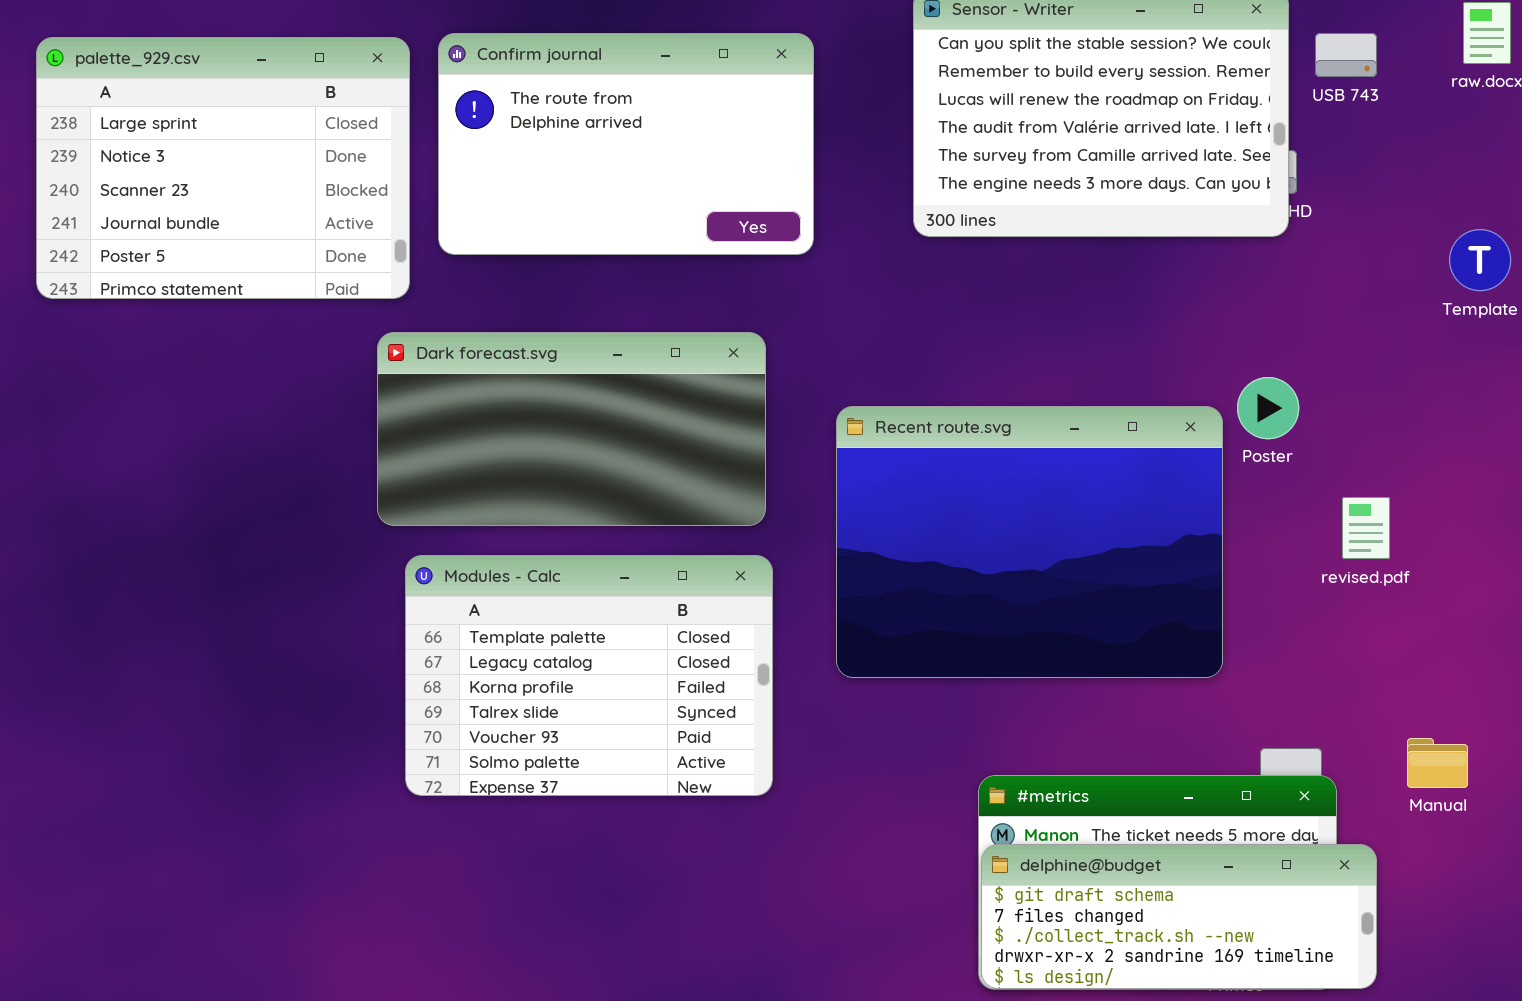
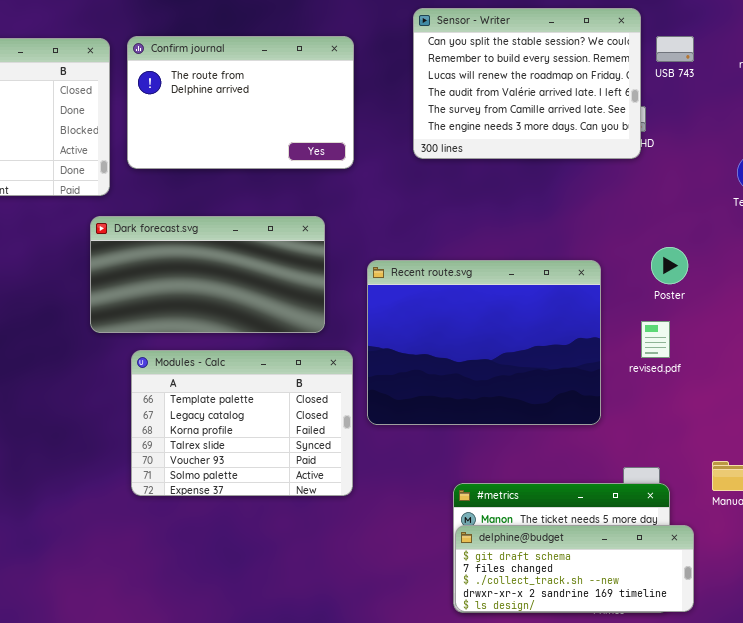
Poster: [1237,377,1299,439] -> [651,247,688,284], moved
revised.pdf: [1342,497,1390,559] -> [641,321,670,358], moved
Modules - Calc: [405,555,773,796] -> [131,350,353,496], moved

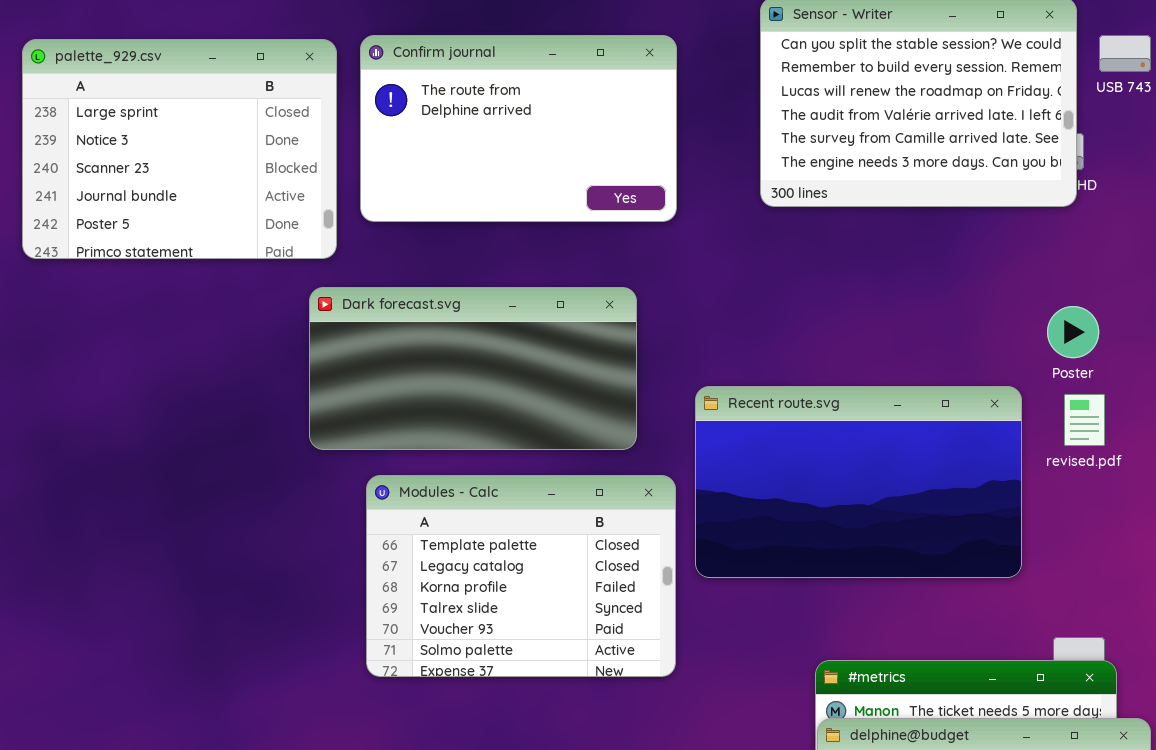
Poster: [651,247,688,284] -> [1047,306,1099,358], moved
Recent route.svg: [367,260,601,425] -> [695,386,1022,578], resized
revised.pdf: [641,321,670,358] -> [1064,394,1105,446], moved

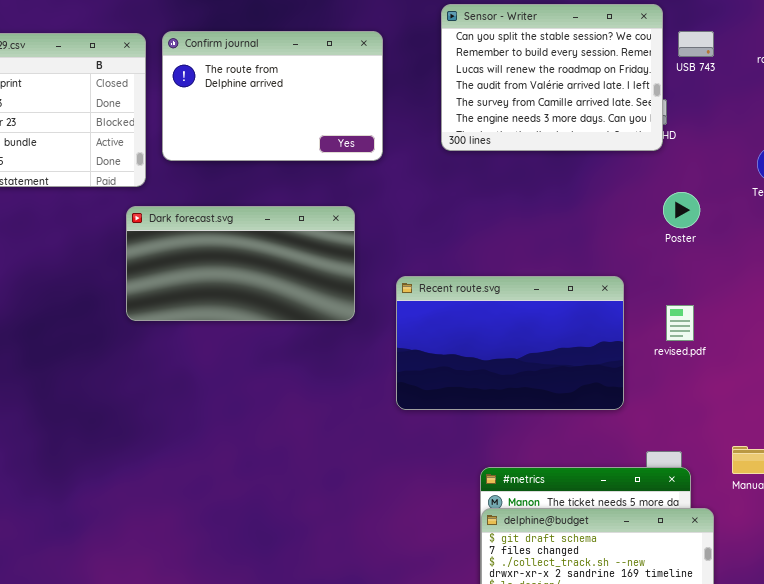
Poster: [1047,306,1099,358] -> [663,192,700,228], moved
revised.pdf: [1064,394,1105,446] -> [666,305,694,341], moved
Modules - Calc: [366,475,676,677] -> none, closed

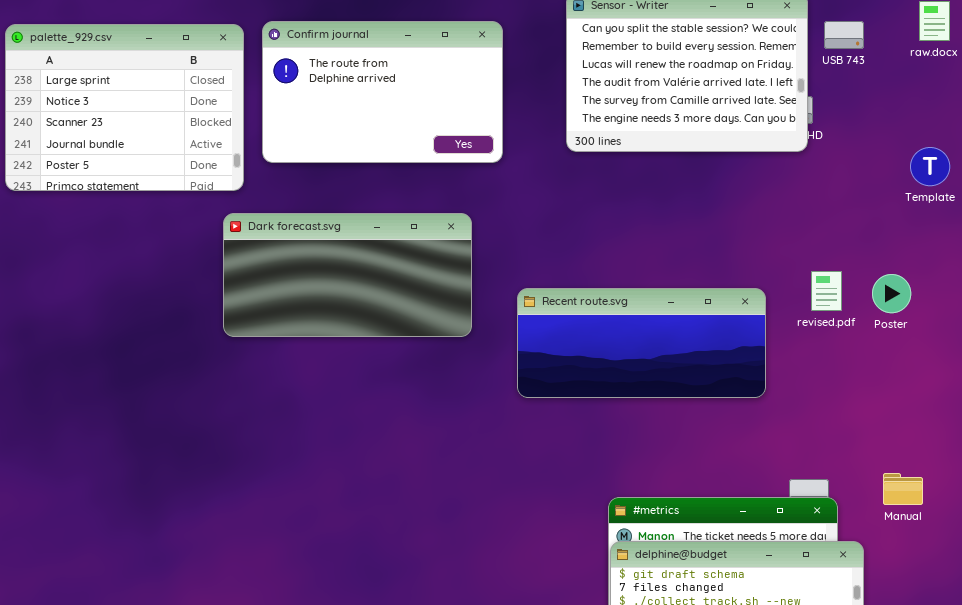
Poster: [663,192,700,228] -> [872,274,911,313], moved
Recent route.svg: [396,276,624,410] -> [517,288,766,398], resized
revised.pdf: [666,305,694,341] -> [811,271,842,311], moved

